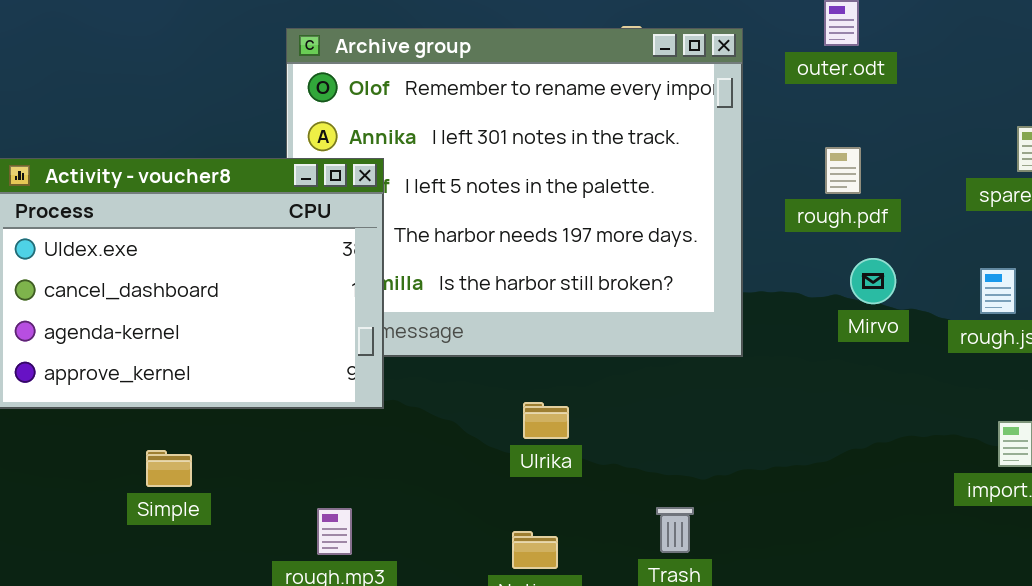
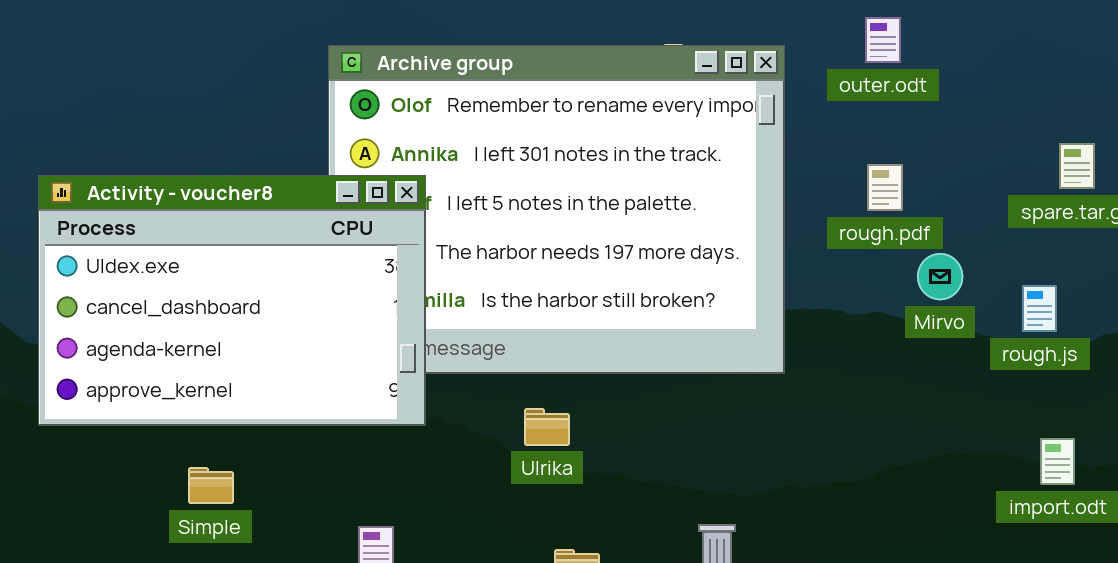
Mirvo: [850,258,896,304] -> [917,253,963,300], moved
Ulrika: [523,402,569,439] -> [524,408,570,446], moved

